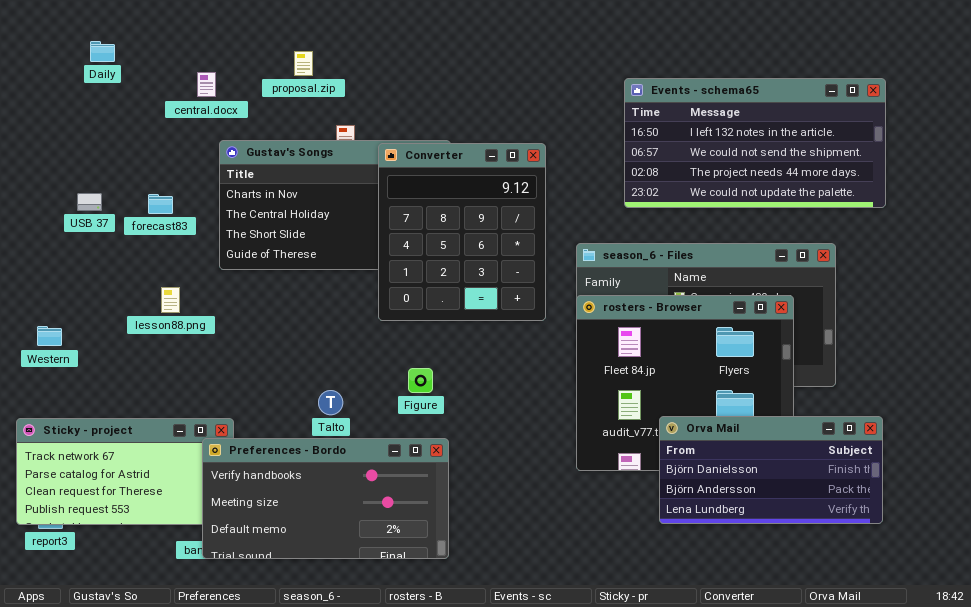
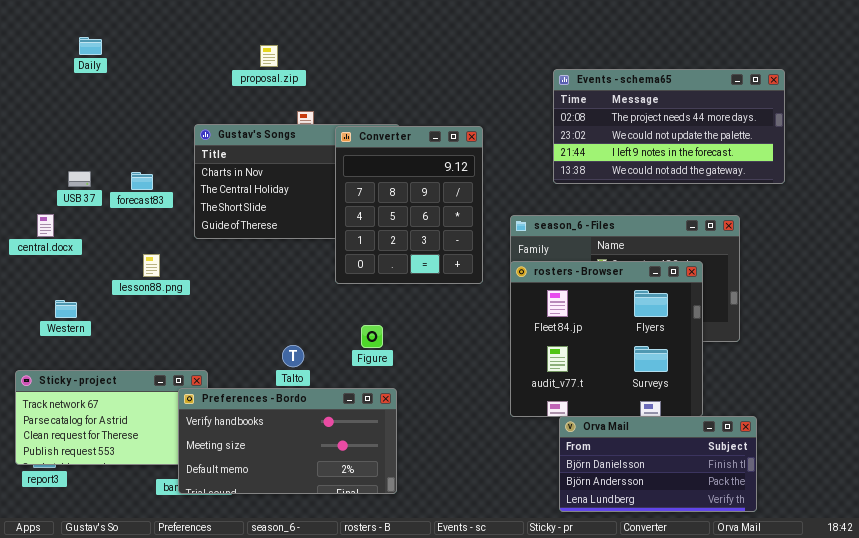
central.docx: [197,72,216,97] -> [37,214,54,237], moved
Events - schema65: [624,78,886,208] -> [553,69,785,184], scrolled down 2 rows
Western: [37,326,62,346] -> [55,300,77,318], moved
Orva Mail: [659,416,883,524] -> [559,416,757,512], moved

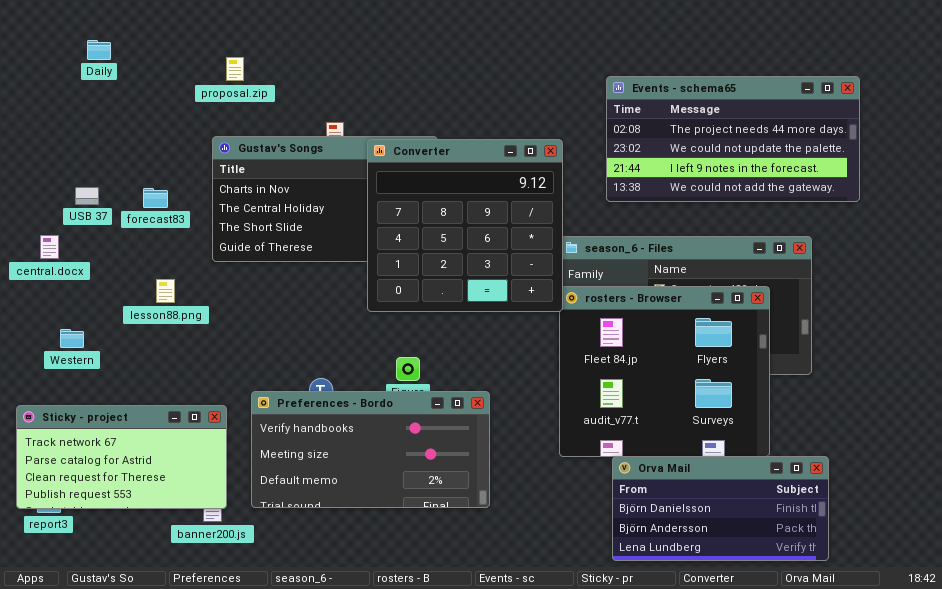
proposal.zip: [260,45,278,67] -> [226,57,244,81], moved
Converter: [335,126,483,284] -> [367,139,563,312], resized
Preferences - Bordo: [178,388,397,494] -> [251,391,490,508], moved

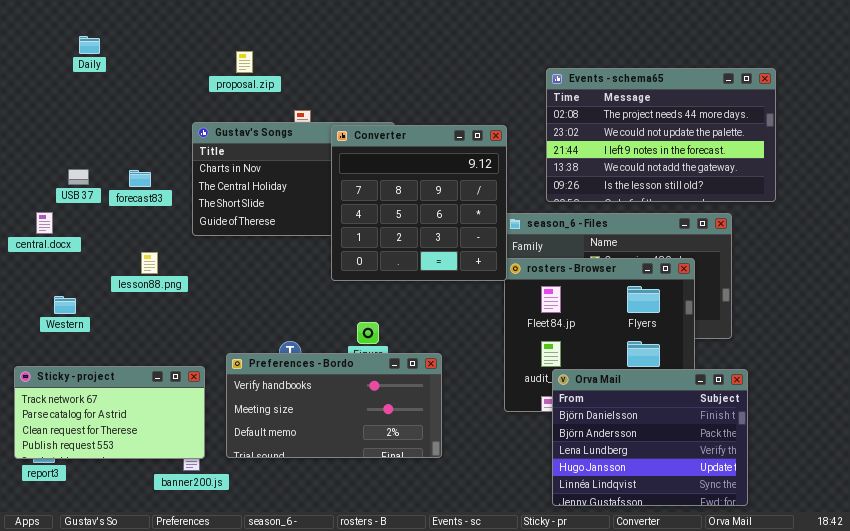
proposal.zip: [226,57,244,81] -> [236,51,253,73], moved
Events - schema65: [606,76,860,202] -> [546,68,776,202], resized
Orva Mail: [612,456,829,561] -> [552,369,748,506], resized

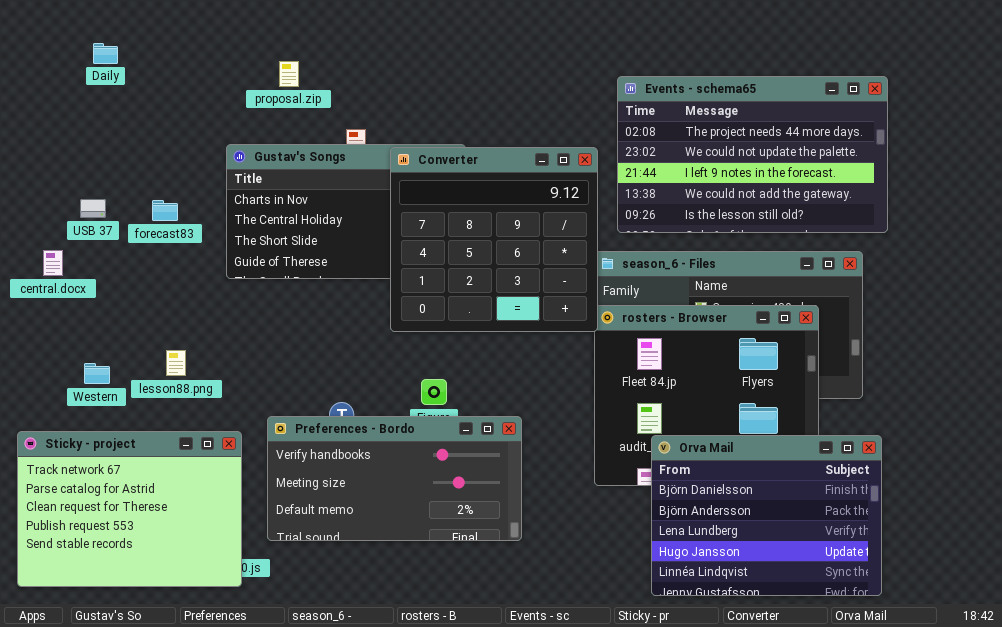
Events - schema65: [546,68,776,202] -> [617,76,888,233], moved
lesson88.png: [141,252,158,274] -> [166,350,186,376], moved
Western: [54,296,76,314] -> [84,363,110,384], moved
Sticky - project: [14,366,205,459] -> [17,431,242,587], resized

